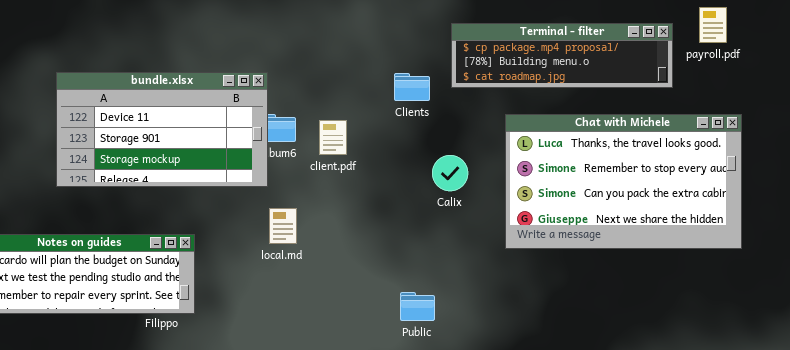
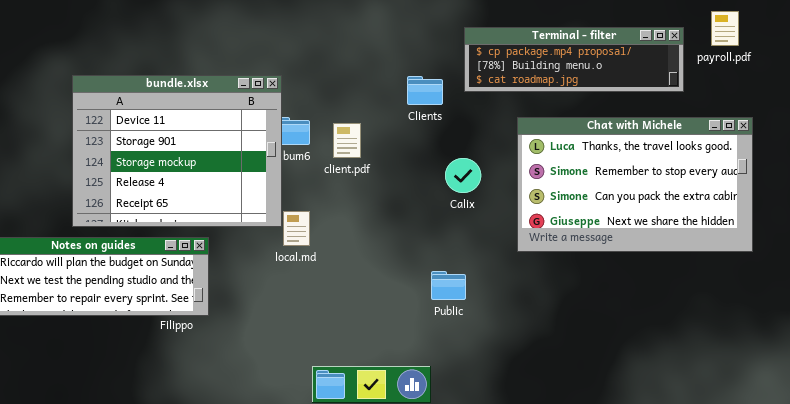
bundle.xlsx: [56,72,268,187] -> [72,75,282,227], resized
Public: [400,292,435,321] -> [431,271,466,300], moved

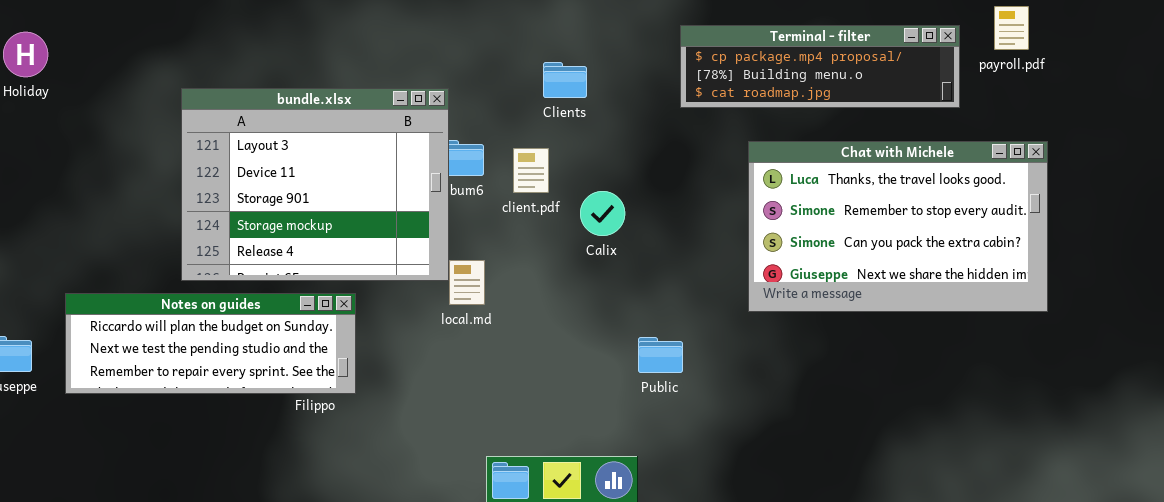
bundle.xlsx: [72,75,282,227] -> [181,88,449,281], scrolled up 1 row
Clients: [407,76,443,105] -> [543,62,587,98], moved
Calix: [445,158,481,193] -> [580,191,625,236], moved

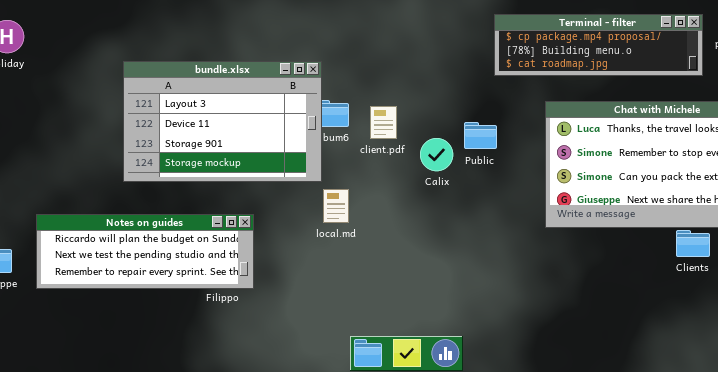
Clients: [543,62,587,98] -> [676,230,710,257], moved
bundle.xlsx: [181,88,449,281] -> [123,61,322,182], resized
Public: [638,337,683,373] -> [464,122,497,149], moved

